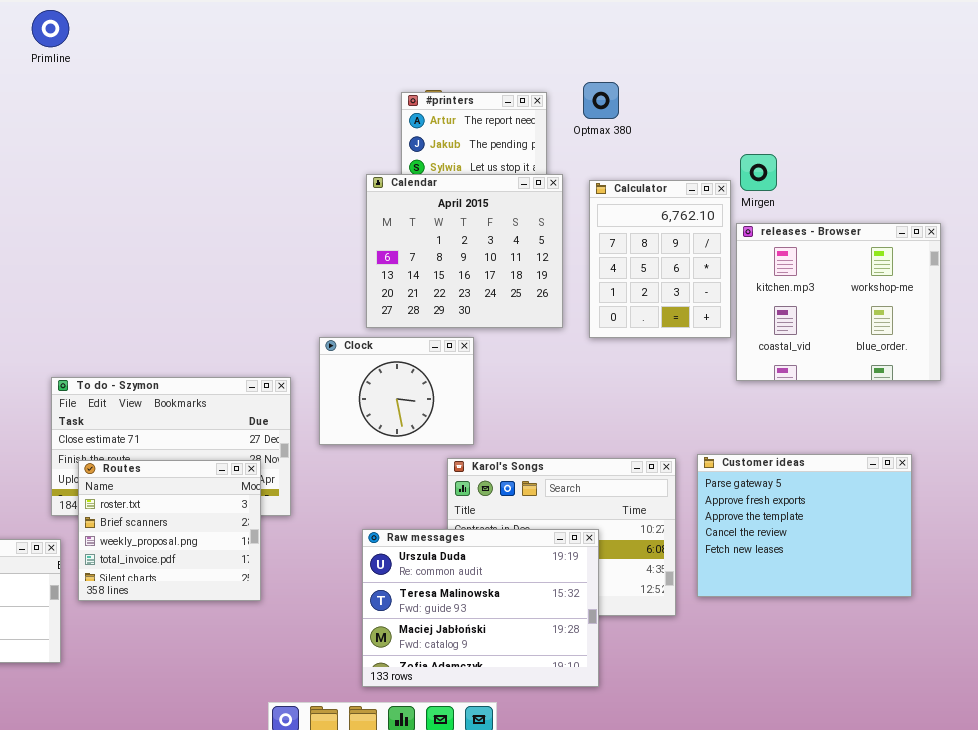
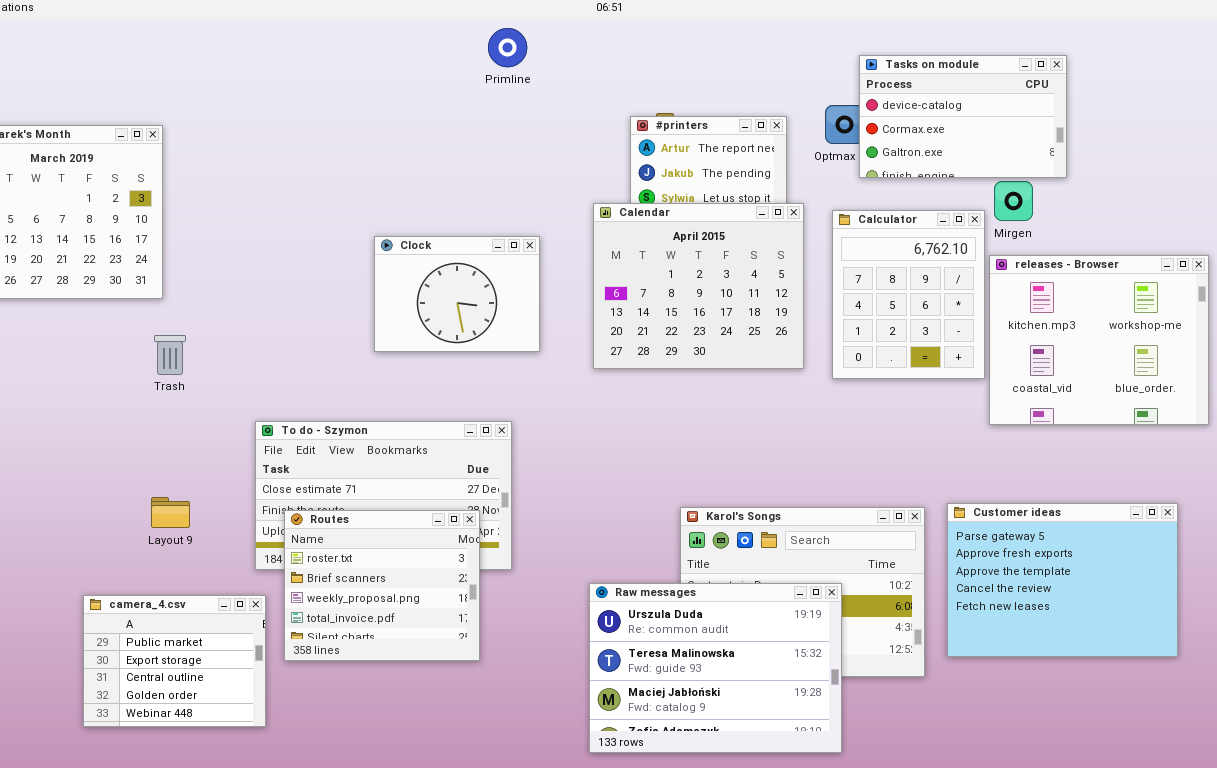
Primline: [32,10,69,47] -> [488,28,527,67], moved
Tasks on module: none -> [859,55,1067,178], opened
Clock: [319,337,474,445] -> [374,236,540,352], moved

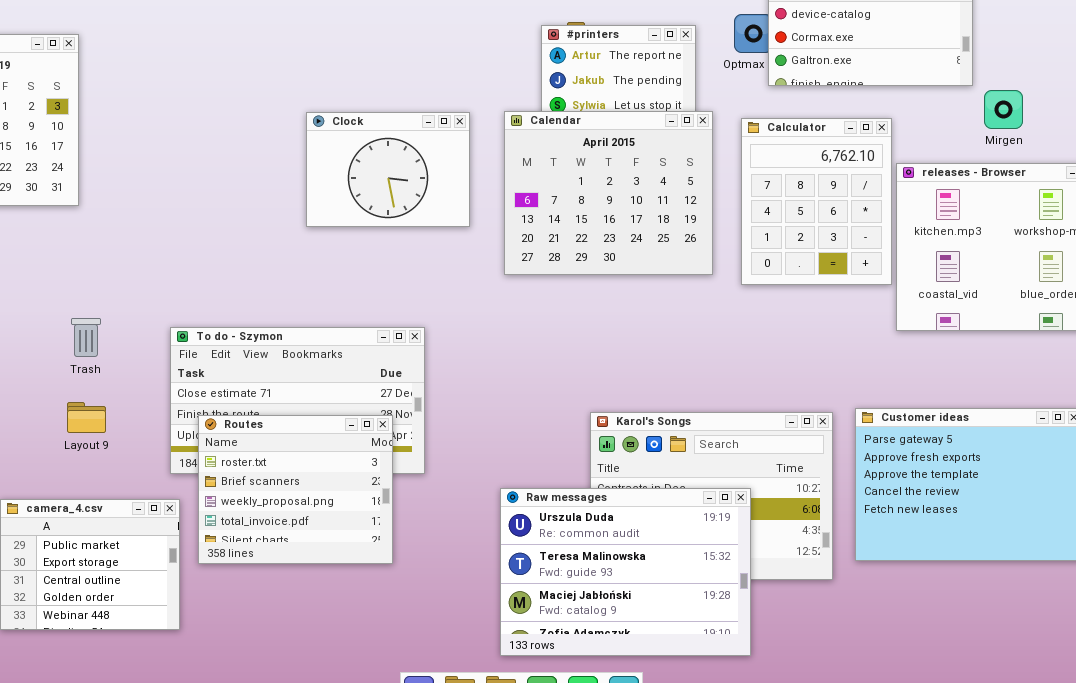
Mirgen: [994,181,1033,221] -> [984,90,1023,129], moved
Clock: [374,236,540,352] -> [306,112,470,227], moved
Trash: [154,335,186,375] -> [71,318,101,357], moved

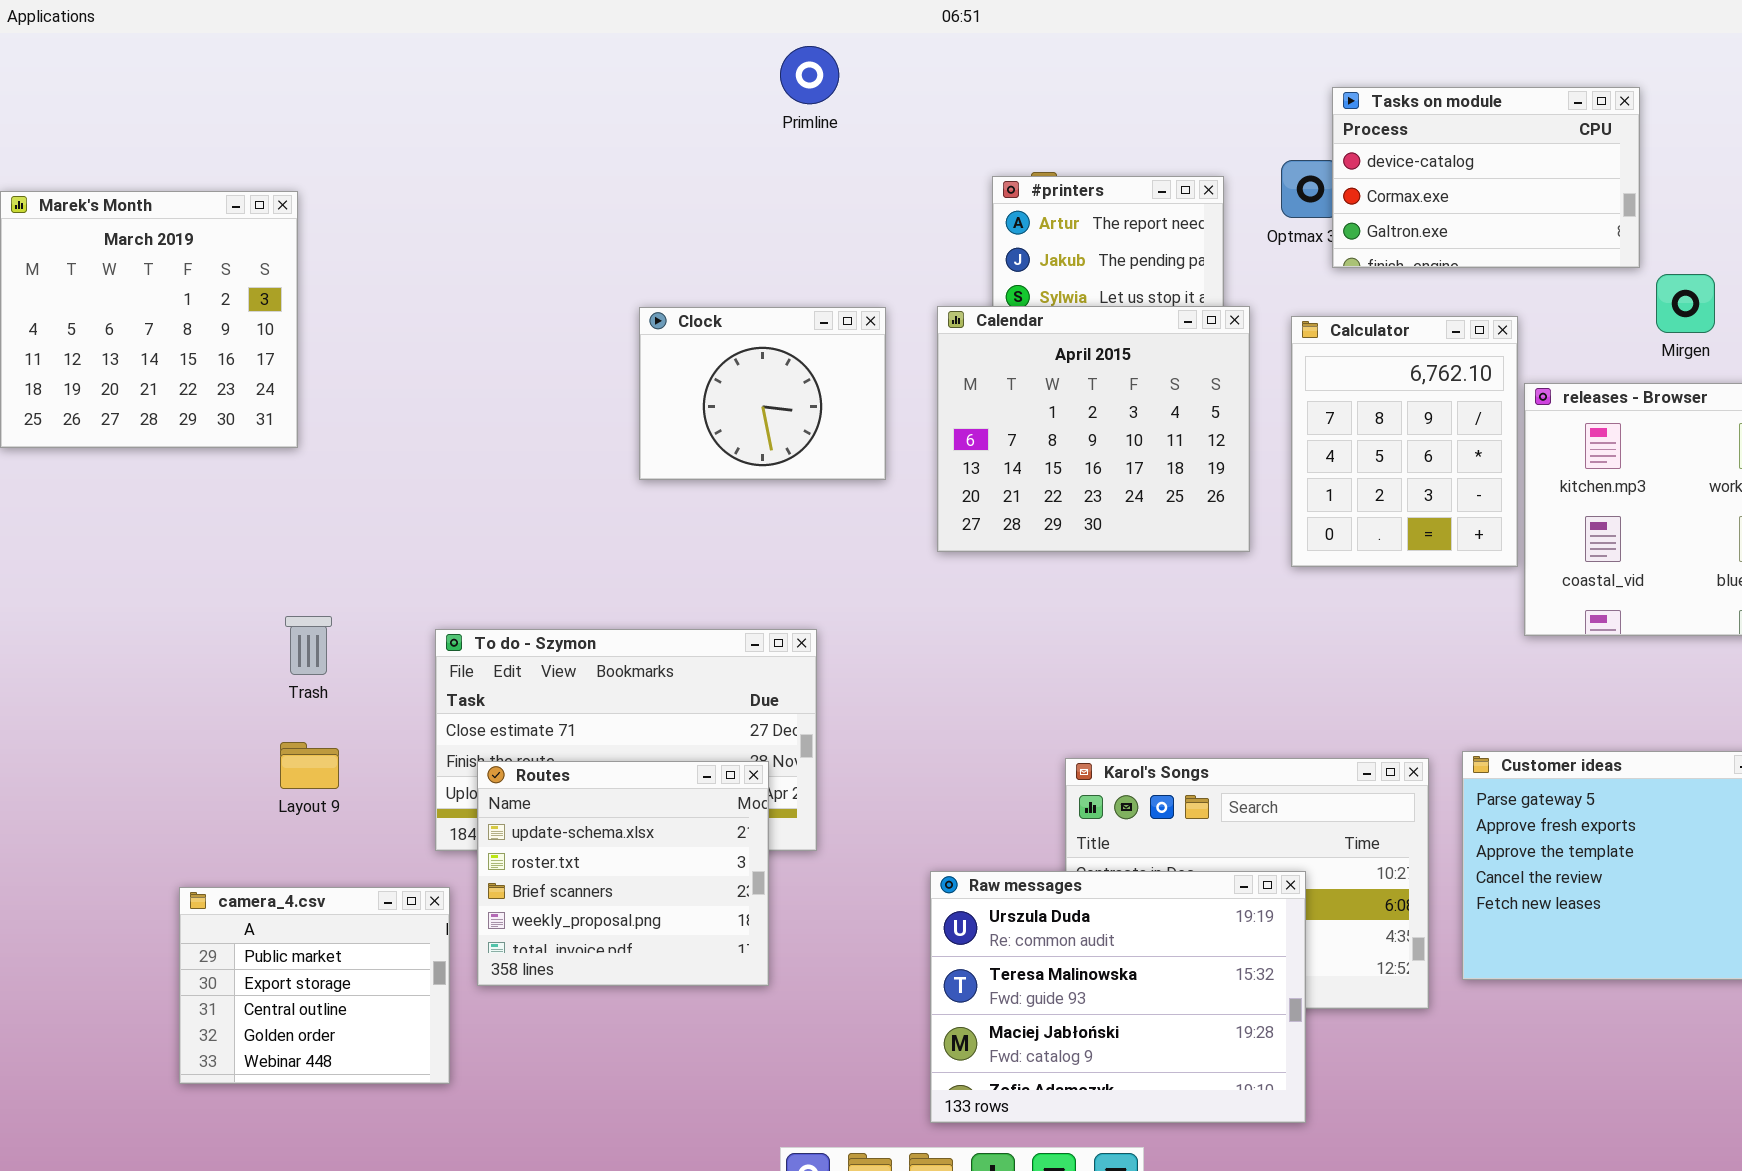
Routes: [198,415,393,564] -> [477,761,769,986], scrolled up 1 row

